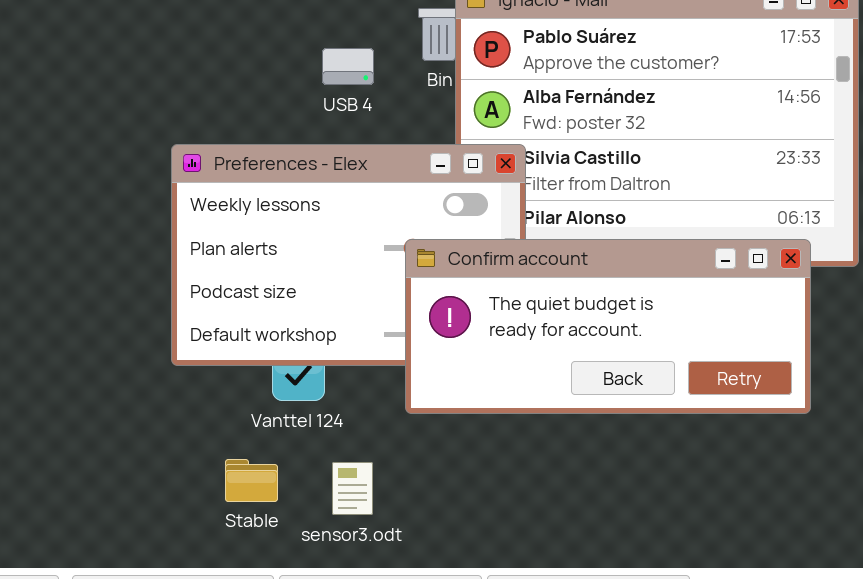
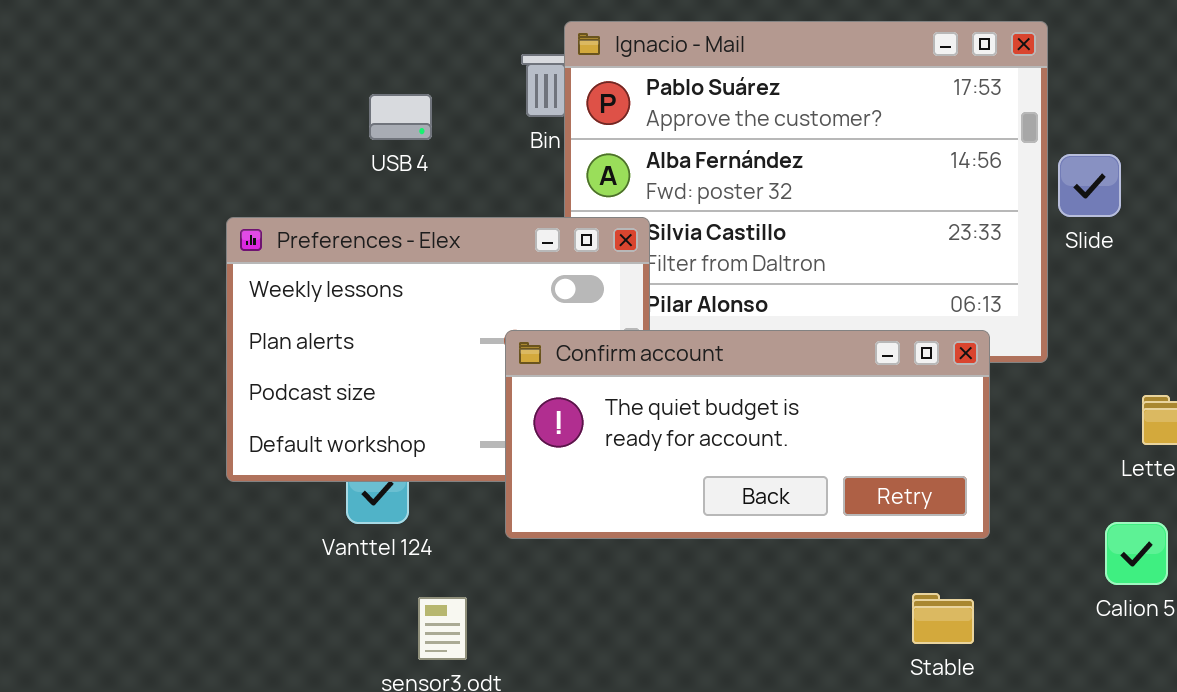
USB 4: [322,48,374,85] -> [369,94,432,140], moved
Stable: [225,459,278,502] -> [912,593,974,644], moved

